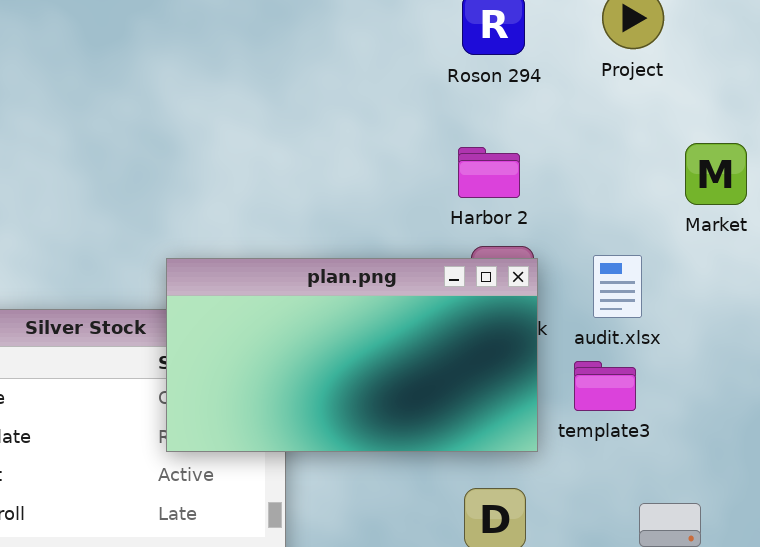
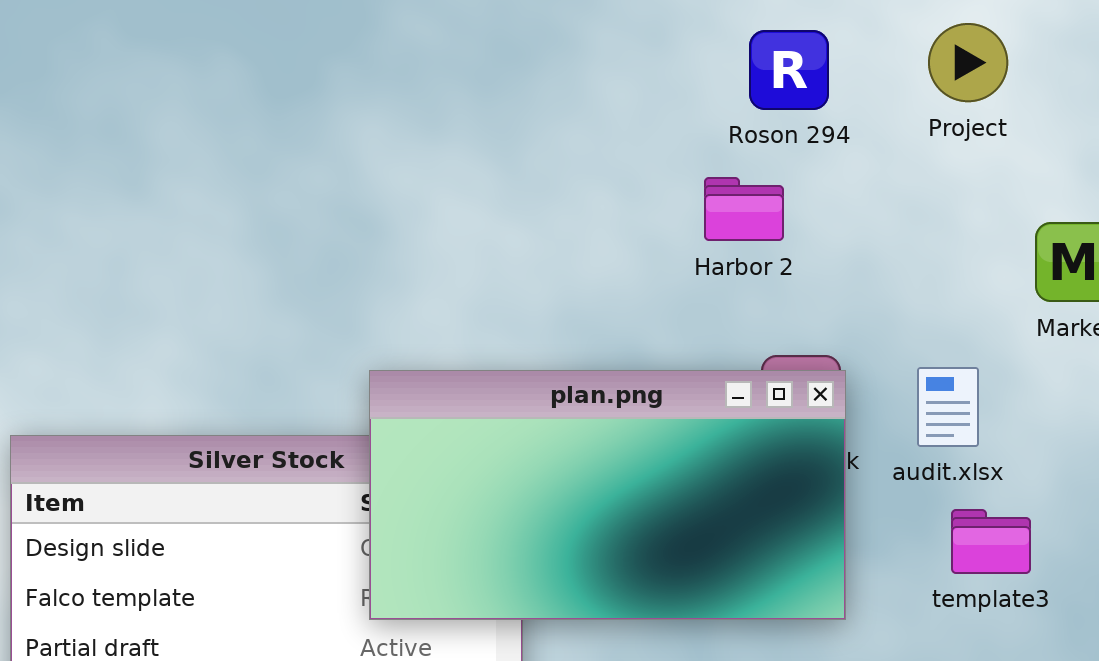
Harbor 2: [458,147,520,198] -> [704,177,784,241], moved
template3: [574,361,636,411] -> [951,509,1031,574], moved

